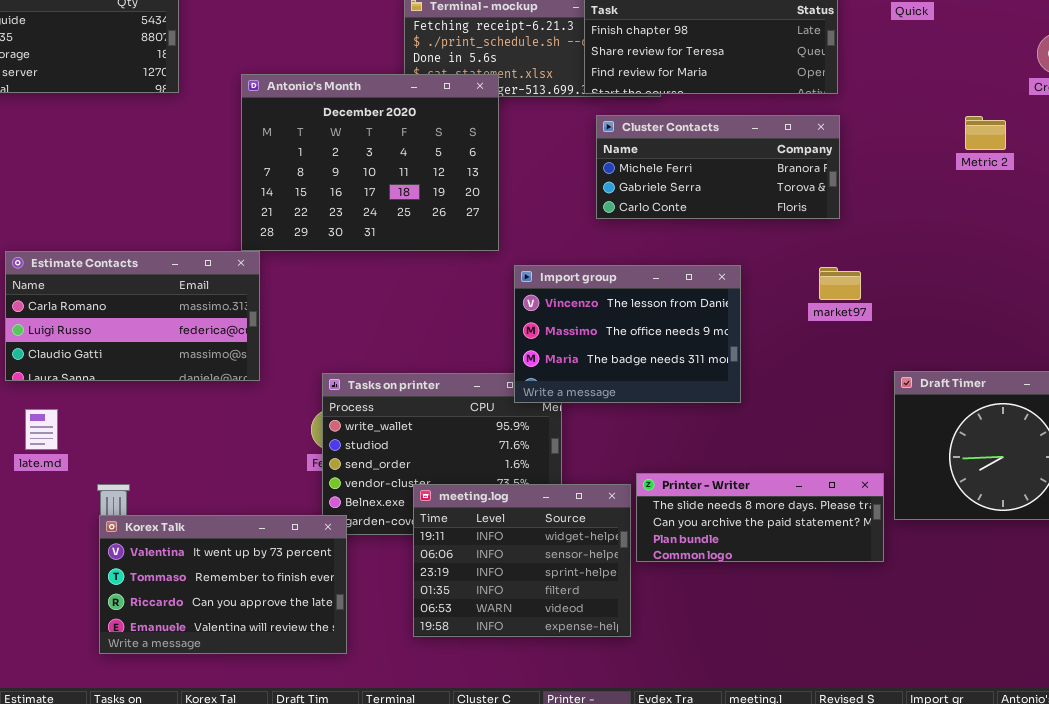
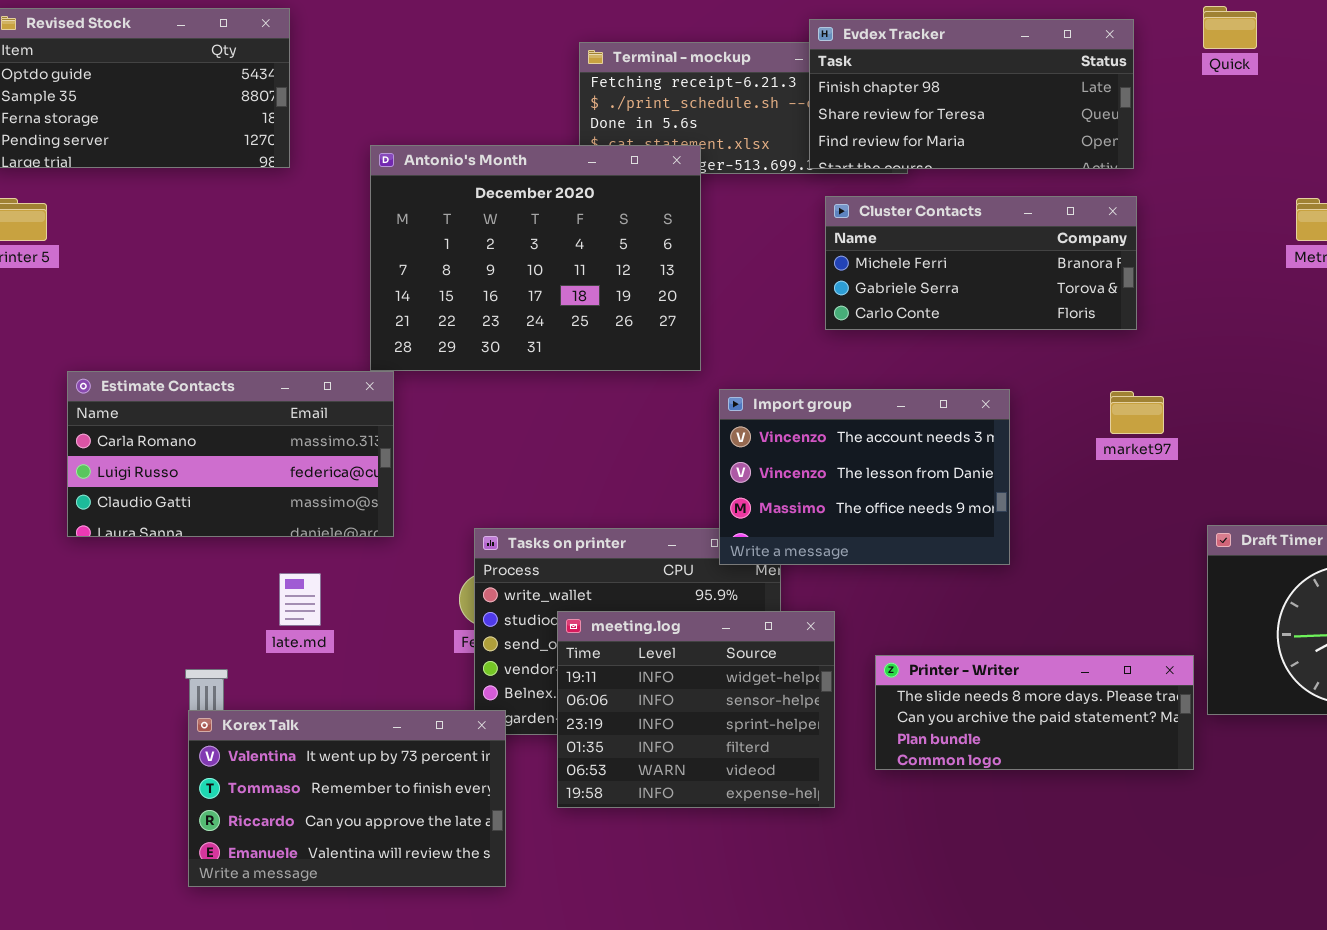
Import group: [514,265,741,403] -> [719,389,1010,565], scrolled up 1 row
late.md: [25,409,58,450] -> [279,573,321,626], moved
meeting.log: [413,484,631,637] -> [557,611,835,808], moved

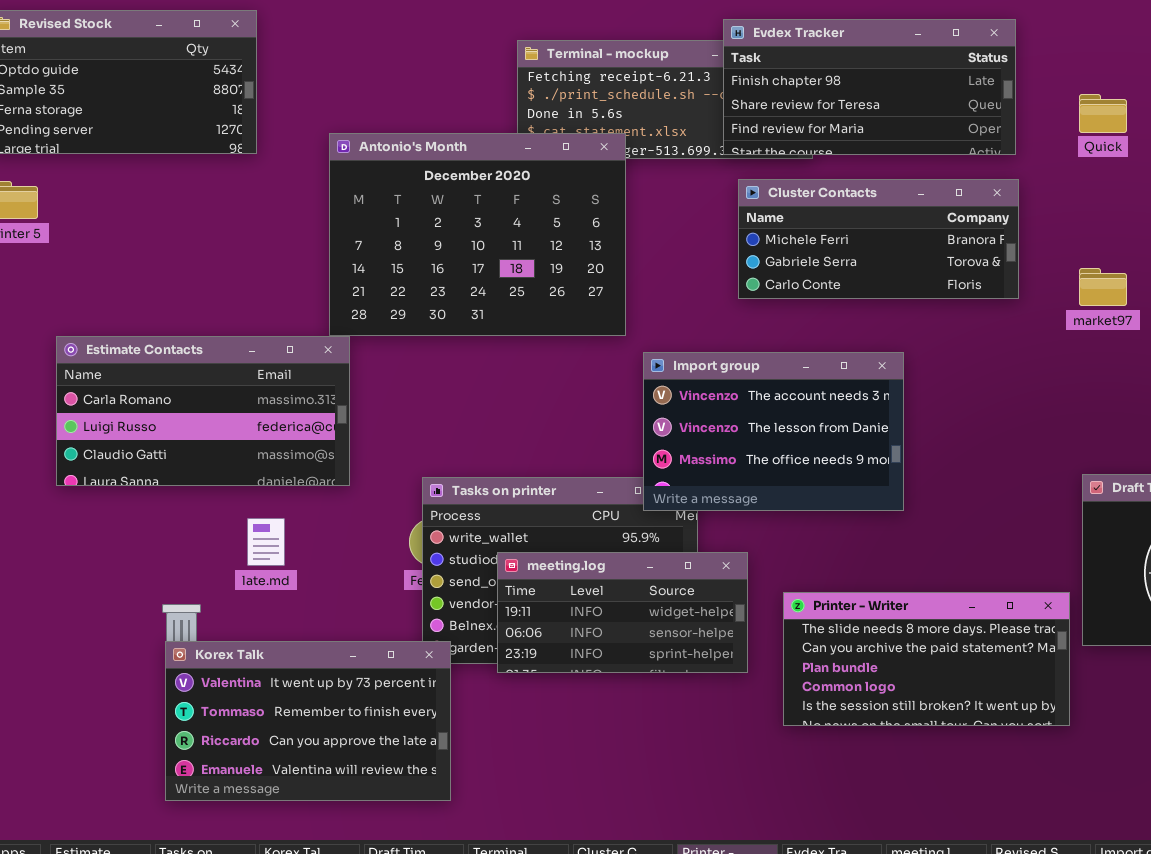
Quick: [1203,6,1257,49] -> [1079,94,1127,133], moved
market97: [1110,391,1164,434] -> [1079,268,1127,306], moved
meeting.log: [557,611,835,808] -> [497,552,748,673], resized
Printer - Writer: [875,655,1194,770] -> [783,592,1070,726], resized

